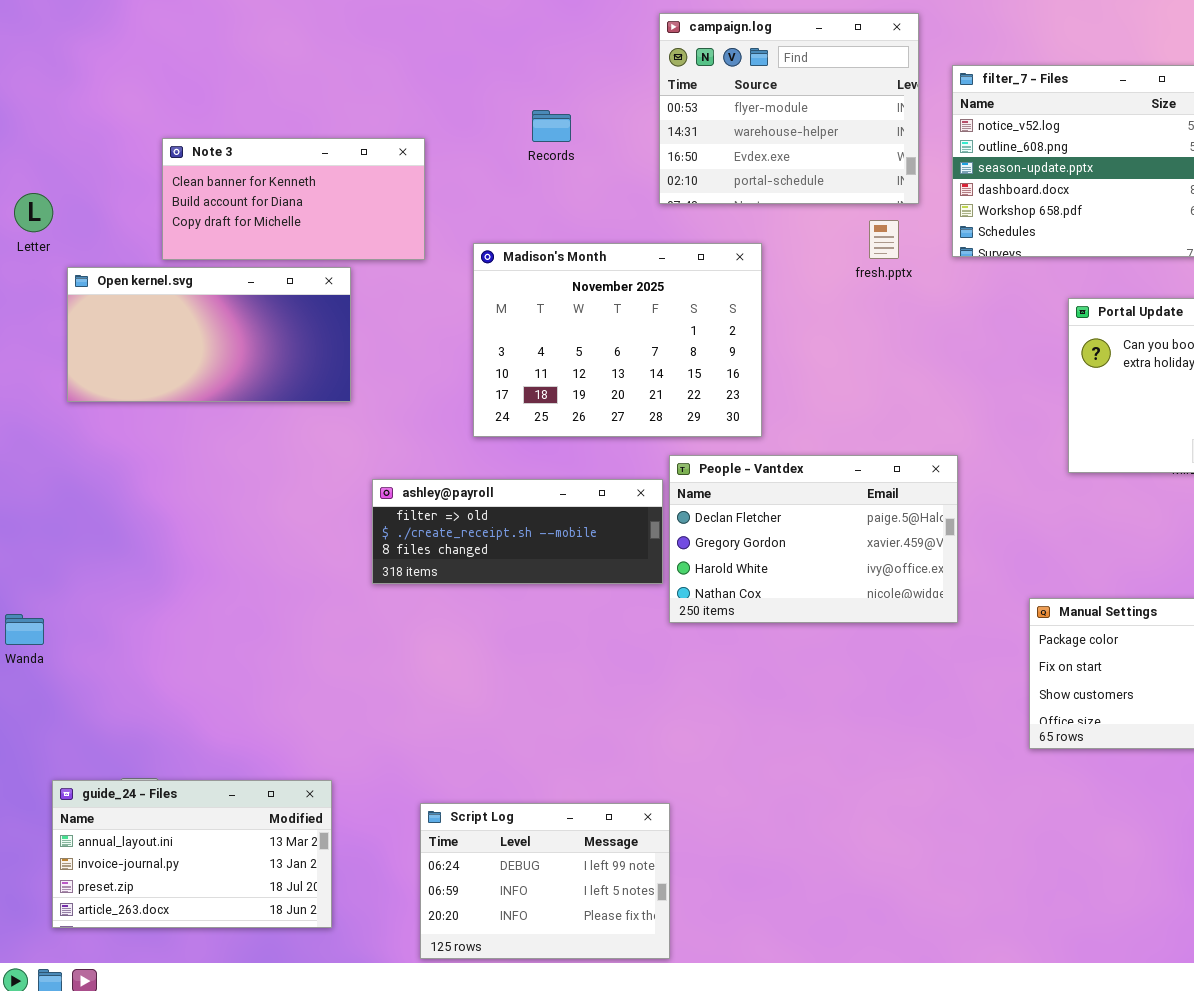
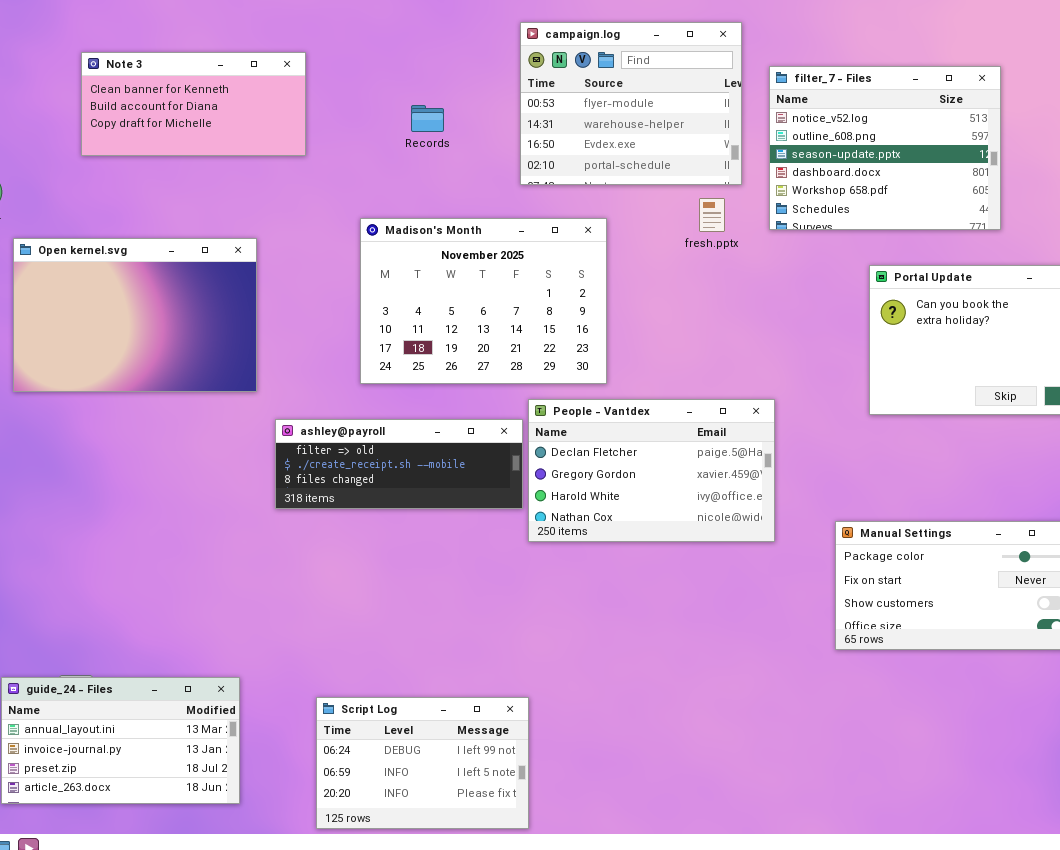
Note 3: [162,138,425,260] -> [81,52,306,156], moved
Open kernel.svg: [67,267,351,402] -> [13,238,257,392], resized

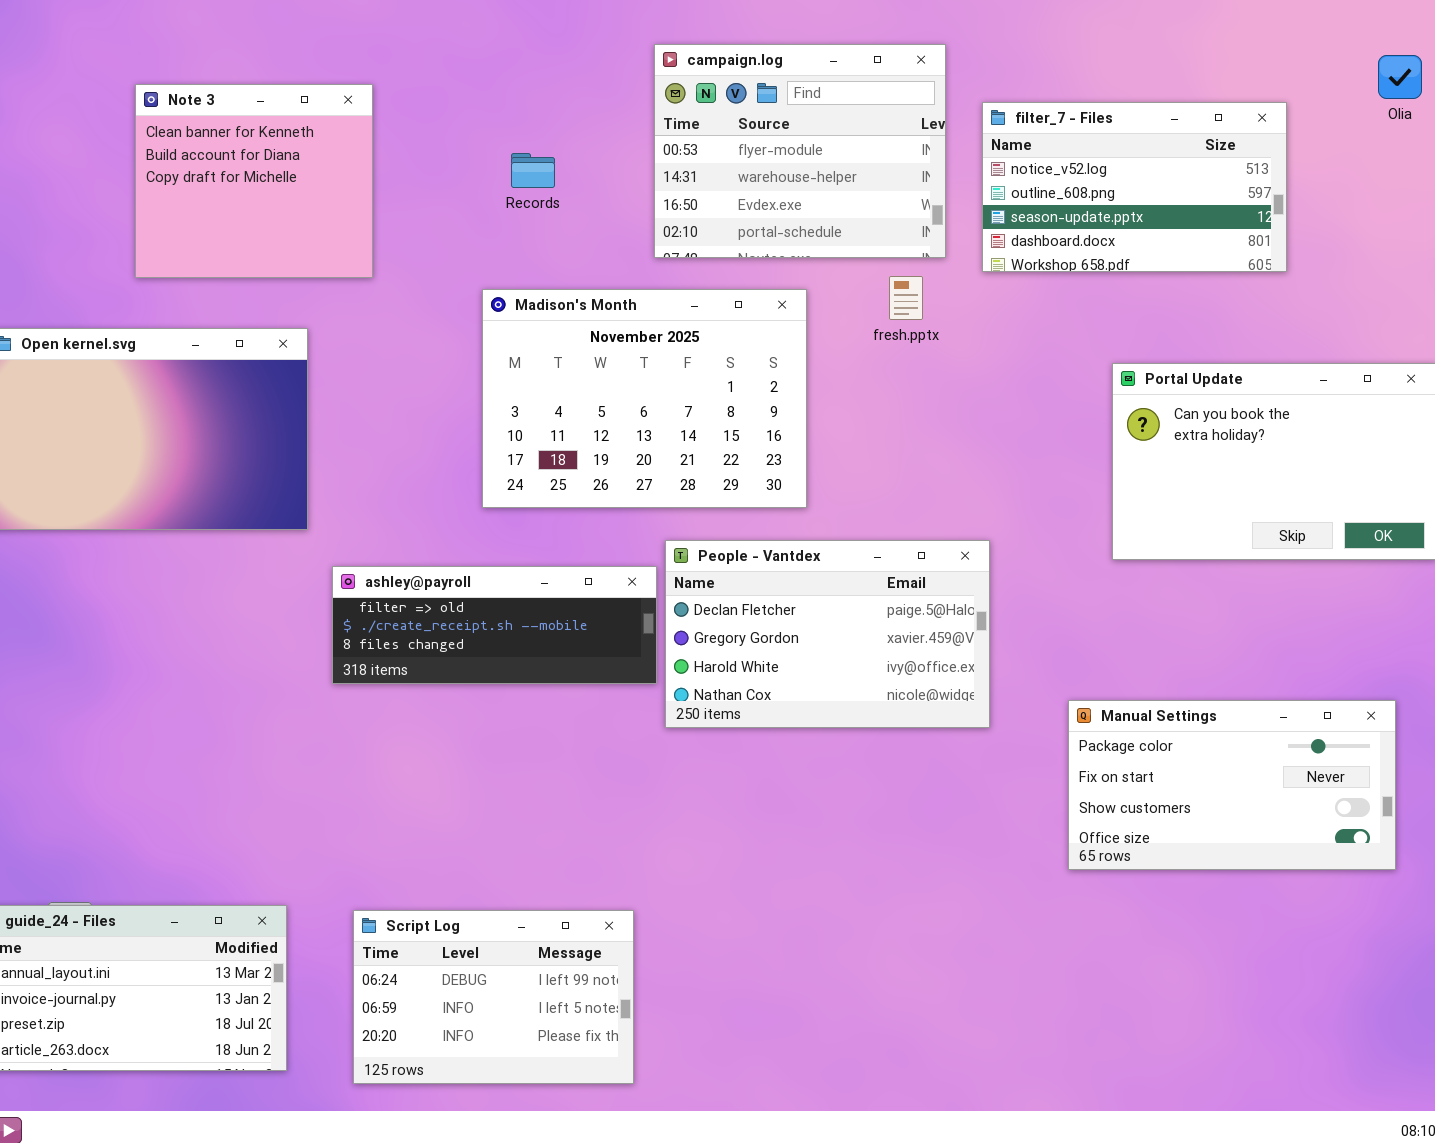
Note 3: [81,52,306,156] -> [135,84,373,278], resized
filter_7 - Files: [769,66,1001,230] -> [982,102,1287,272], resized
Madison's Month: [360,218,607,384] -> [482,289,807,508], moved
Script Log: [316,697,529,829] -> [353,910,634,1084], moved

